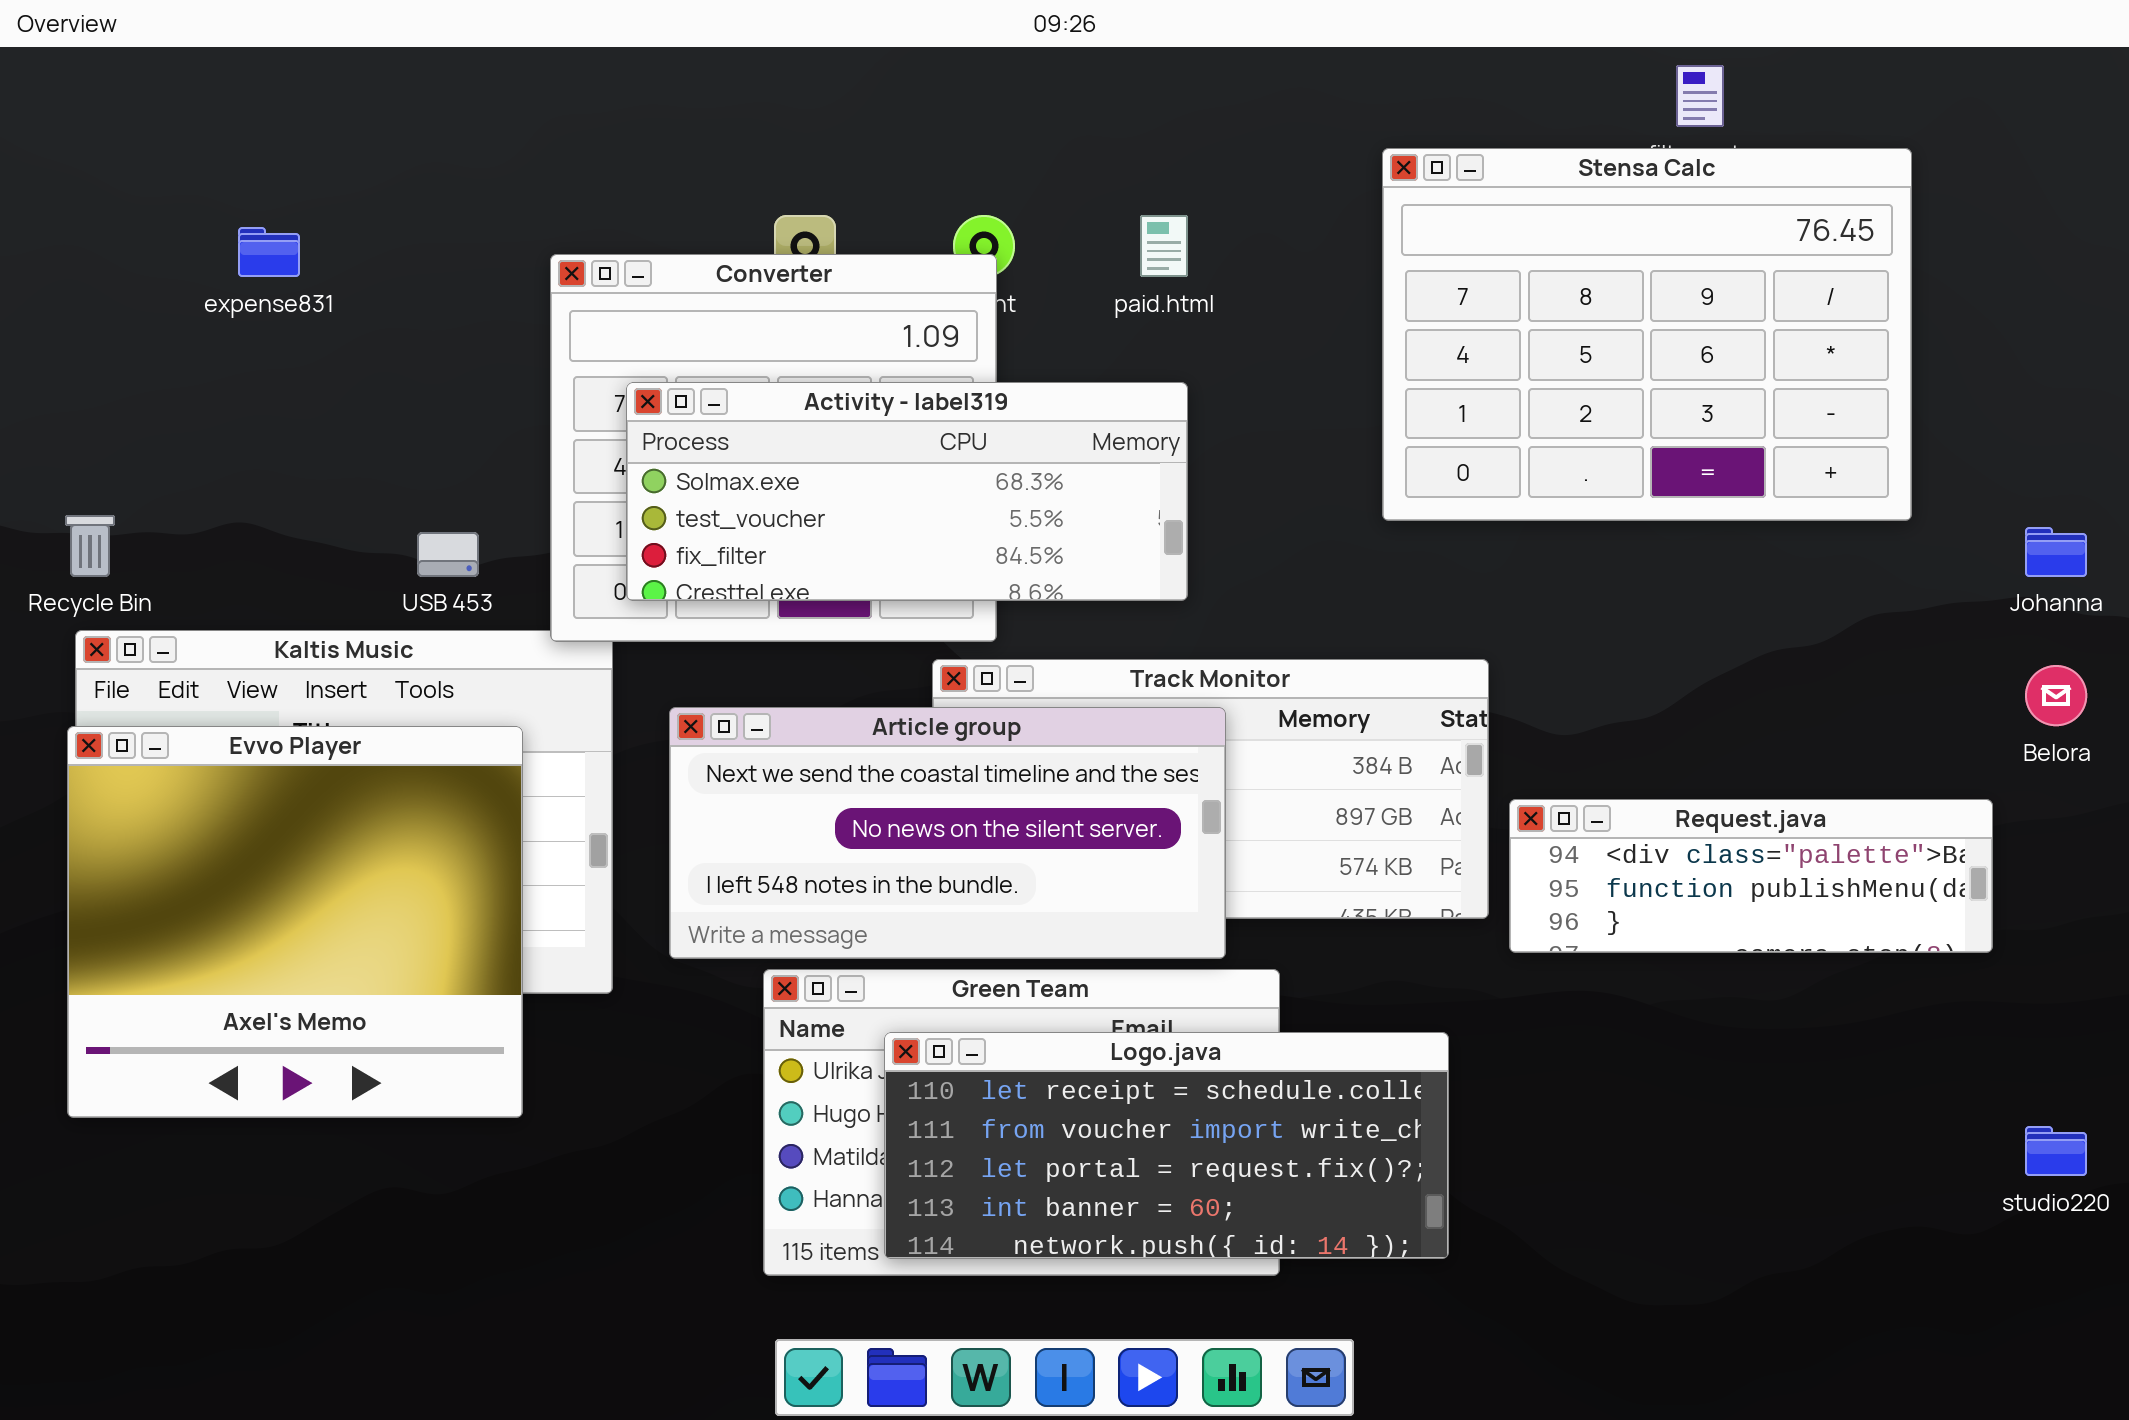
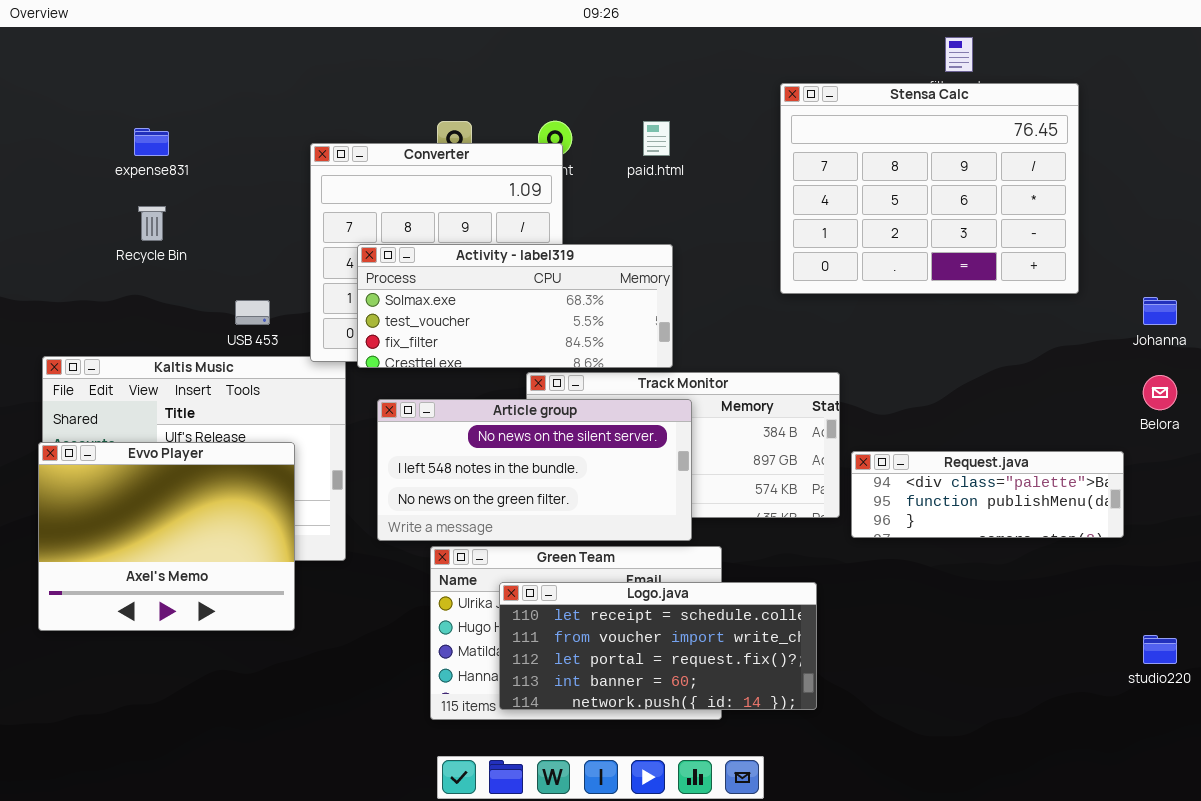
Activity - label319: [626,382,1188,601] -> [357,244,673,368], moved
Recycle Bin: [65,515,115,577] -> [138,206,166,241], moved
Article group: [669,707,1226,959] -> [377,399,692,541], scrolled down 1 row
Evvo Player: [67,726,523,1118] -> [38,442,295,631], resized

